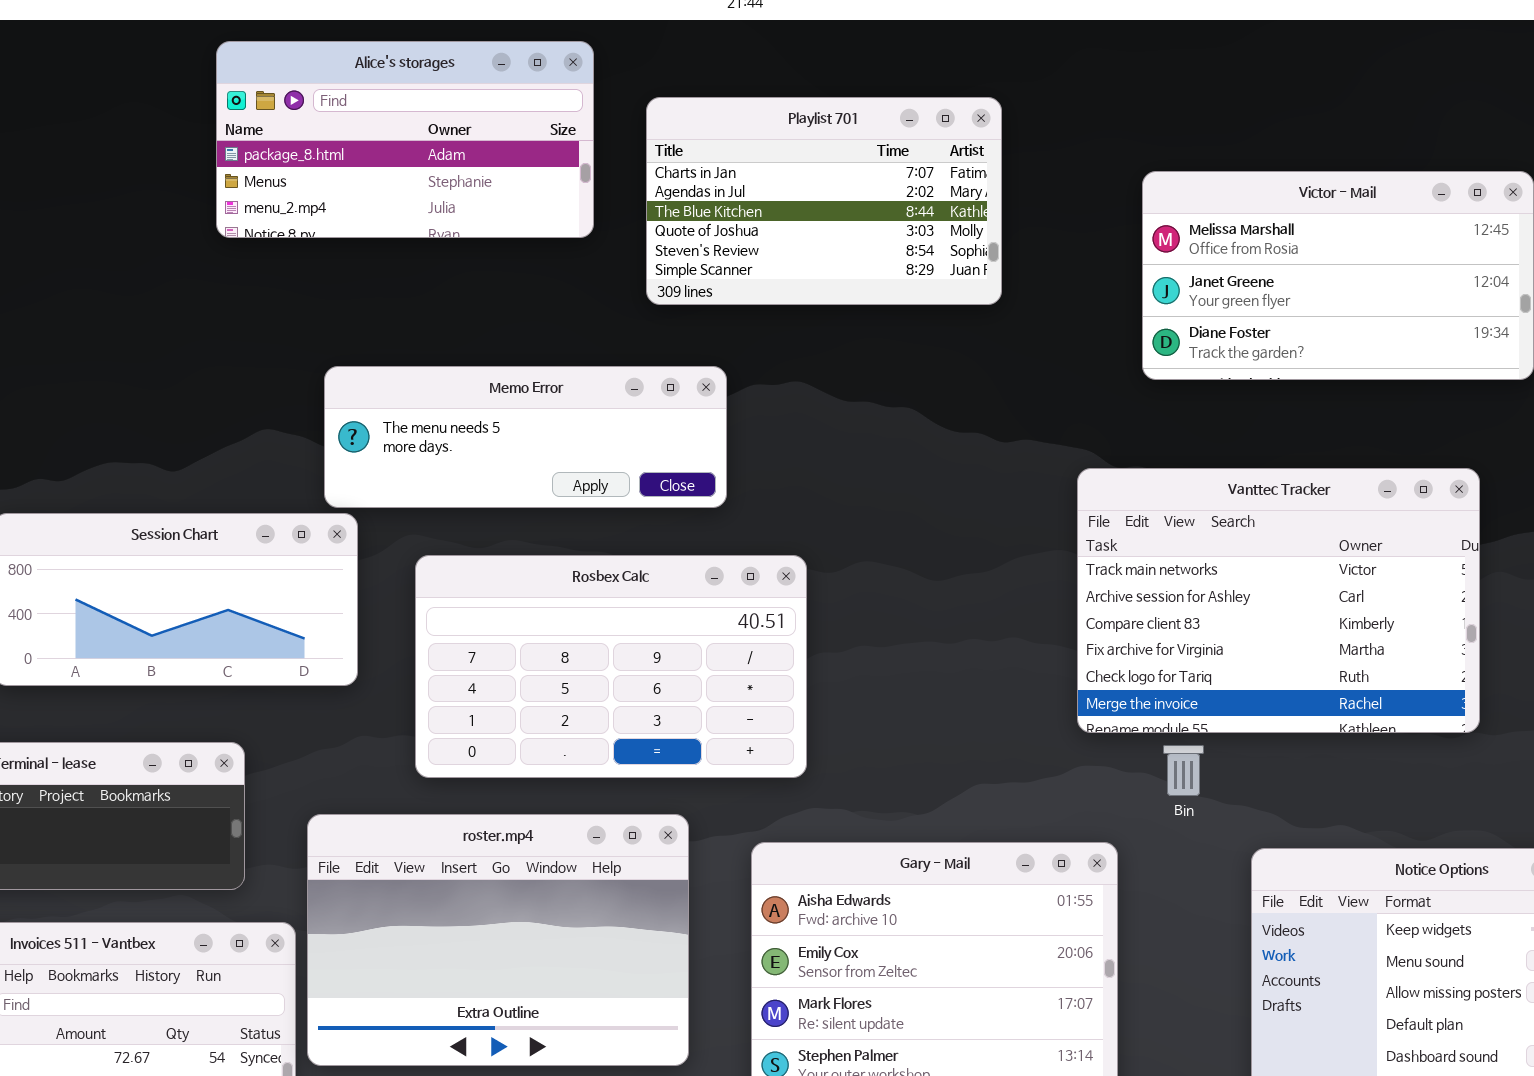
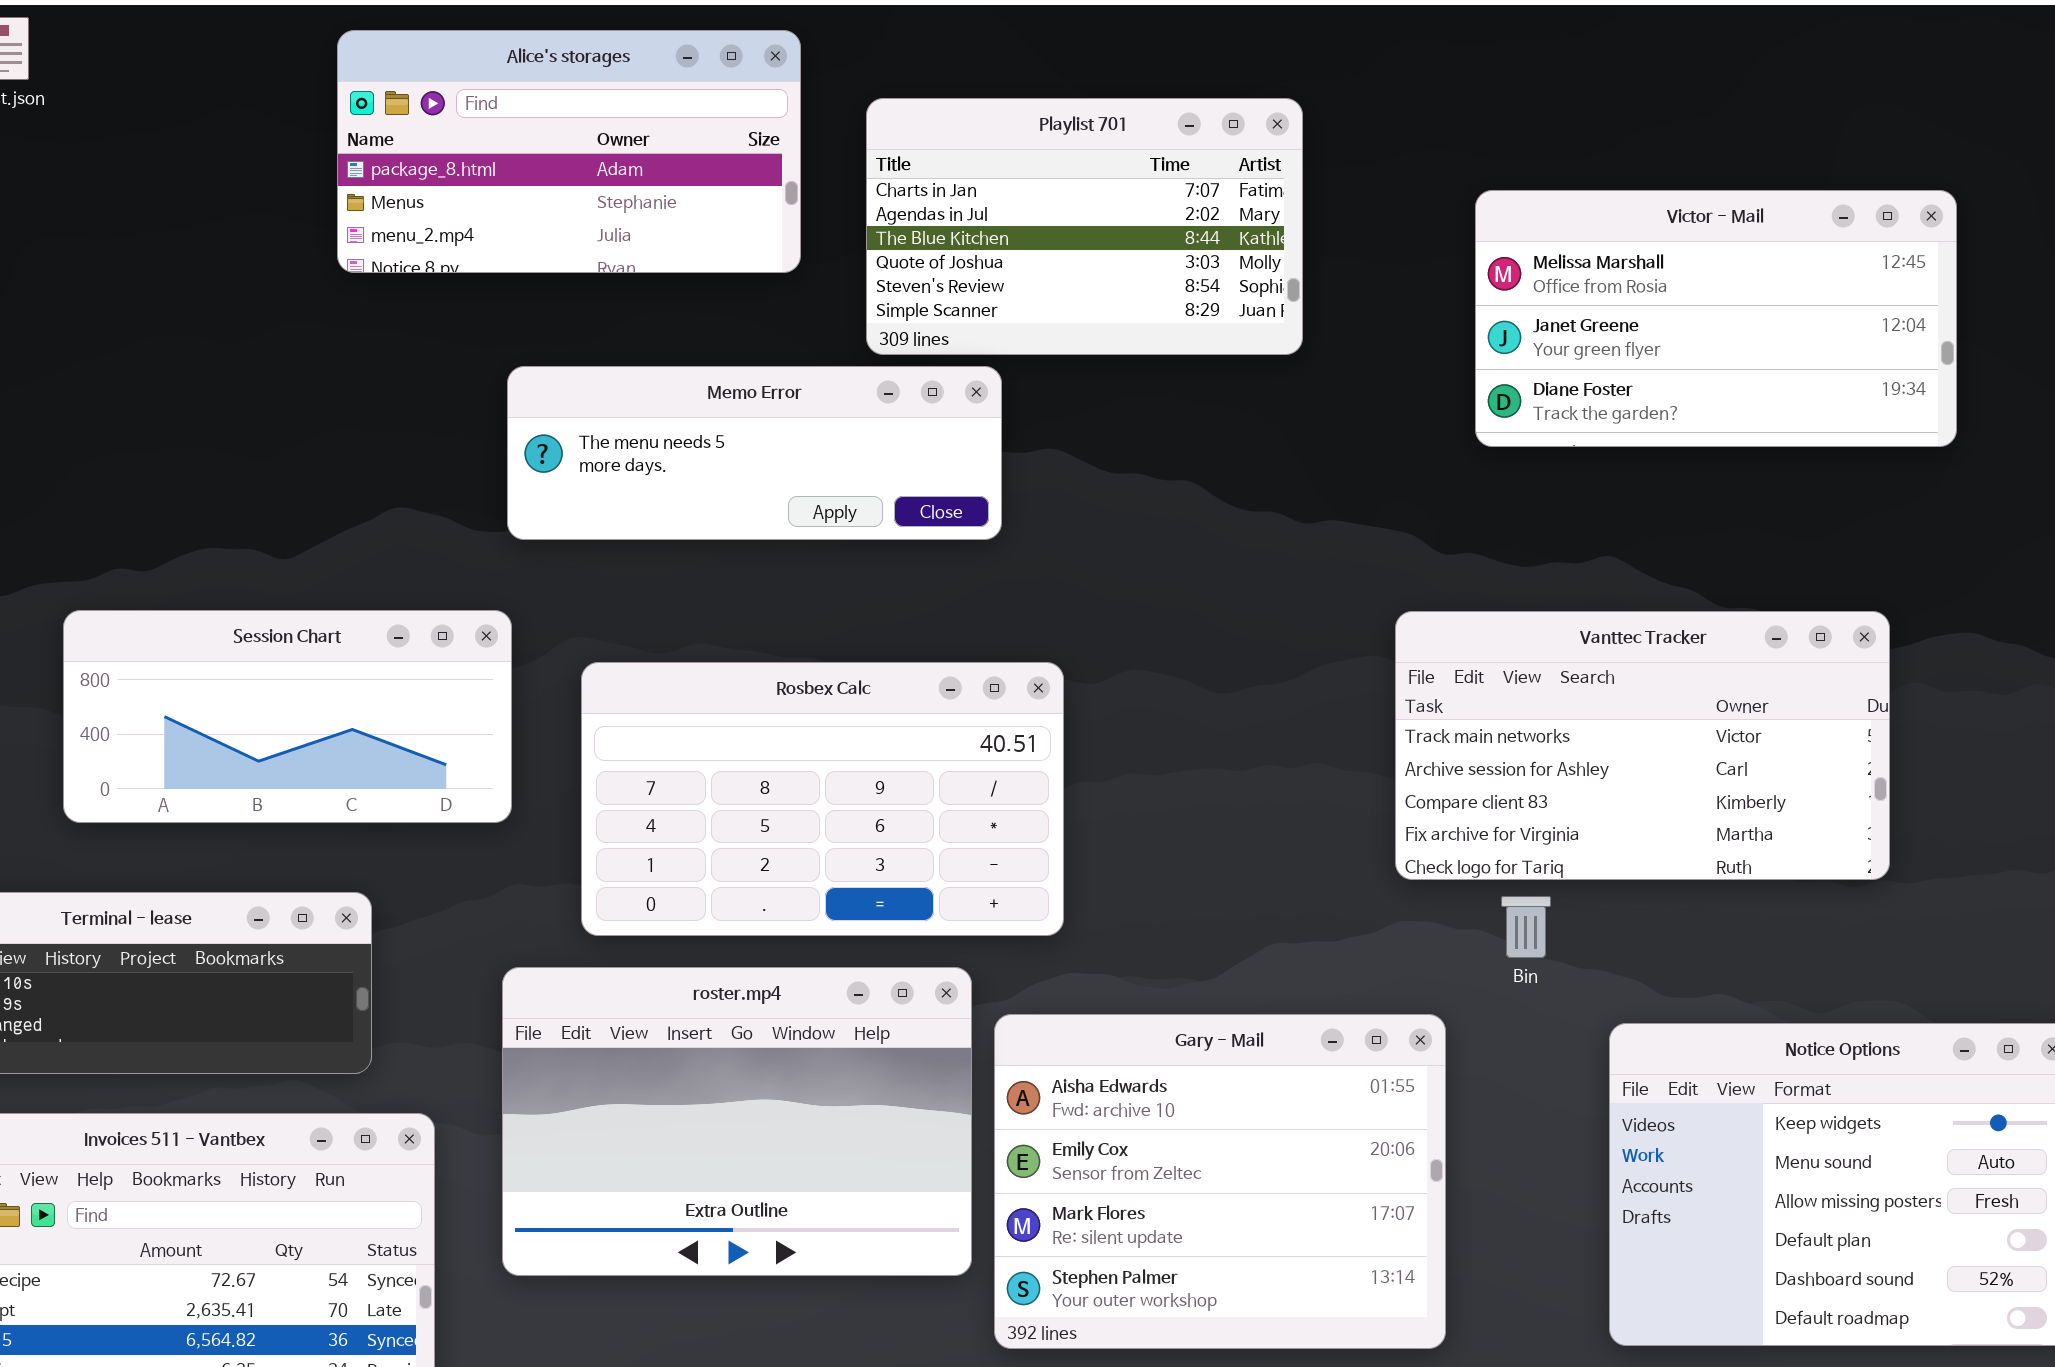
Memo Error: [324,366,727,508] -> [507,366,1002,540], moved
Vanttec Tracker: [1077,468,1480,733] -> [1395,611,1890,880], resized
roster.mp4: [307,814,689,1066] -> [502,967,972,1276], moved

